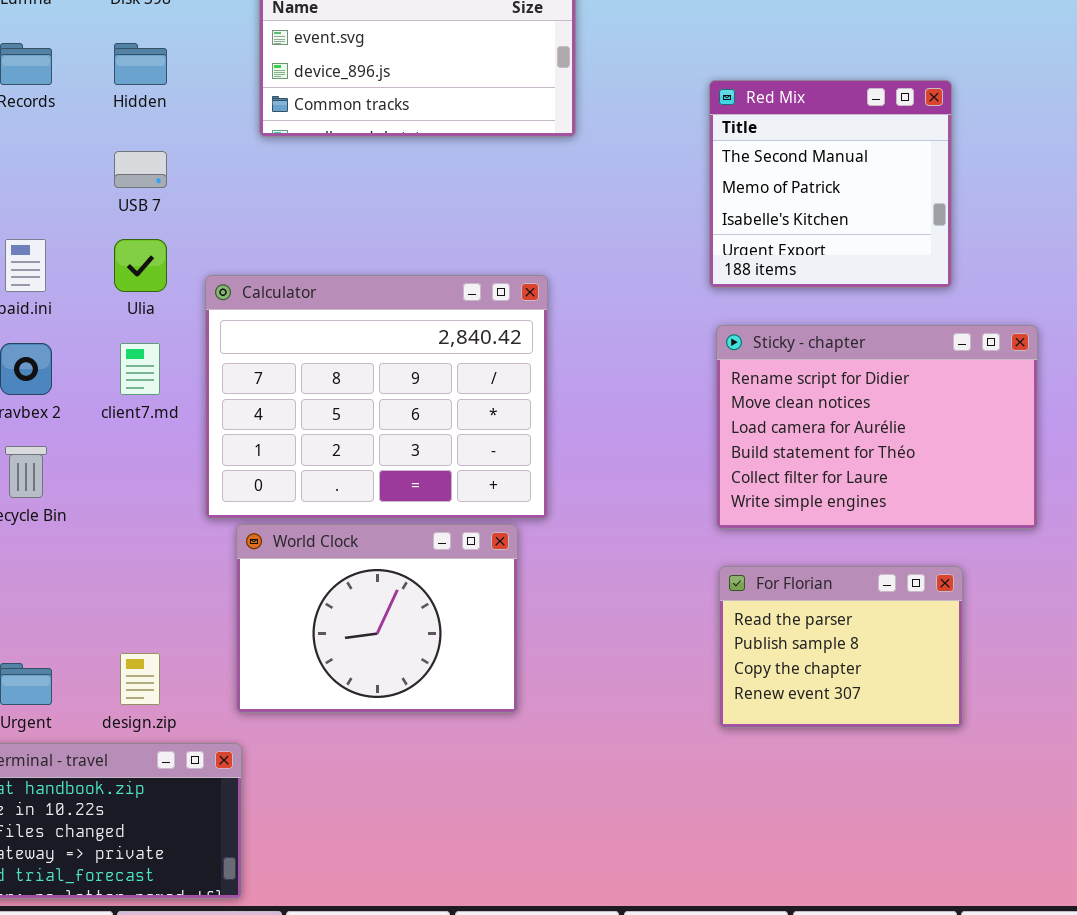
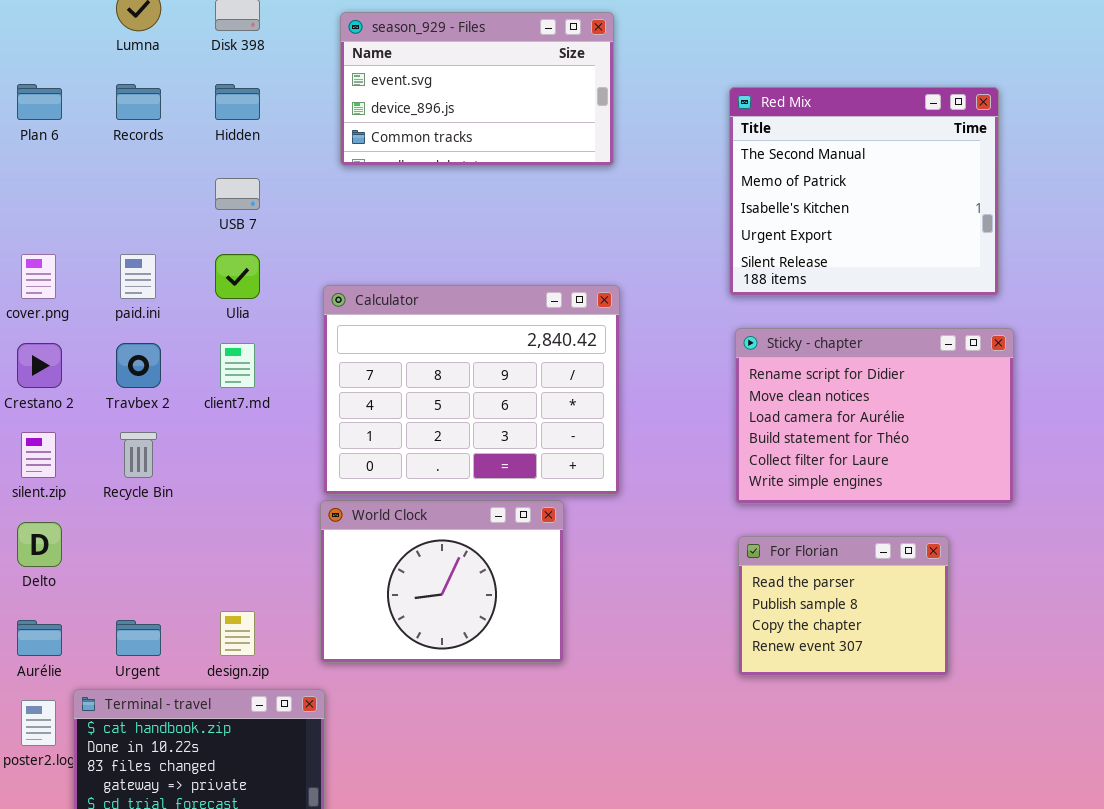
Red Mix: [709,80,952,288] -> [729,87,999,296], resized
Calculator: [205,275,548,519] -> [323,285,620,495], moved

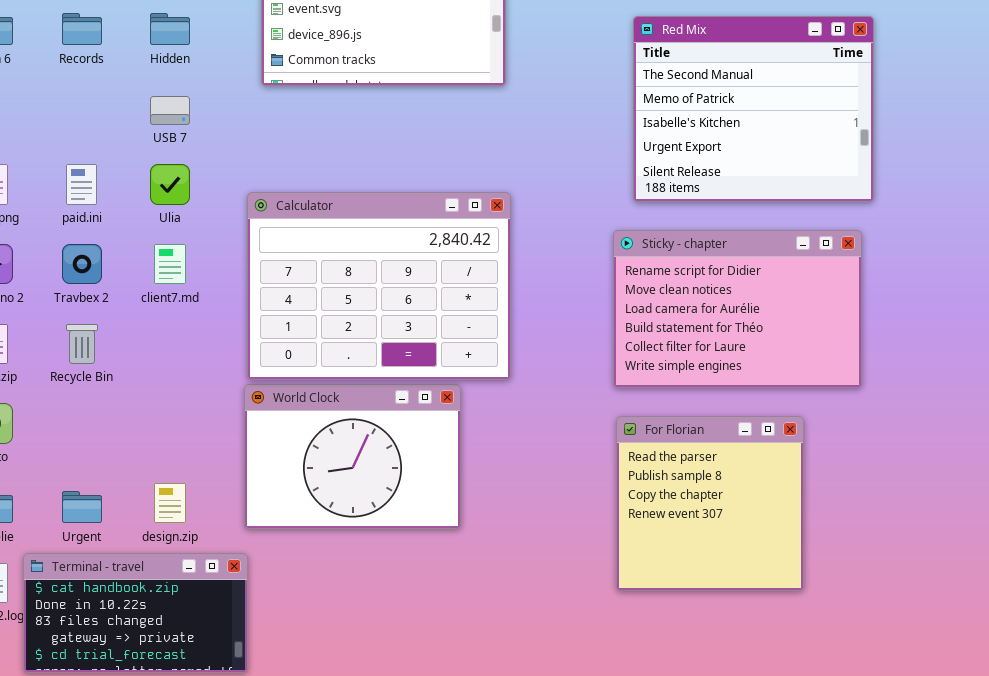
Red Mix: [729,87,999,296] -> [633,16,874,202], moved
For Florian: [738,536,949,676] -> [616,416,804,591], resized

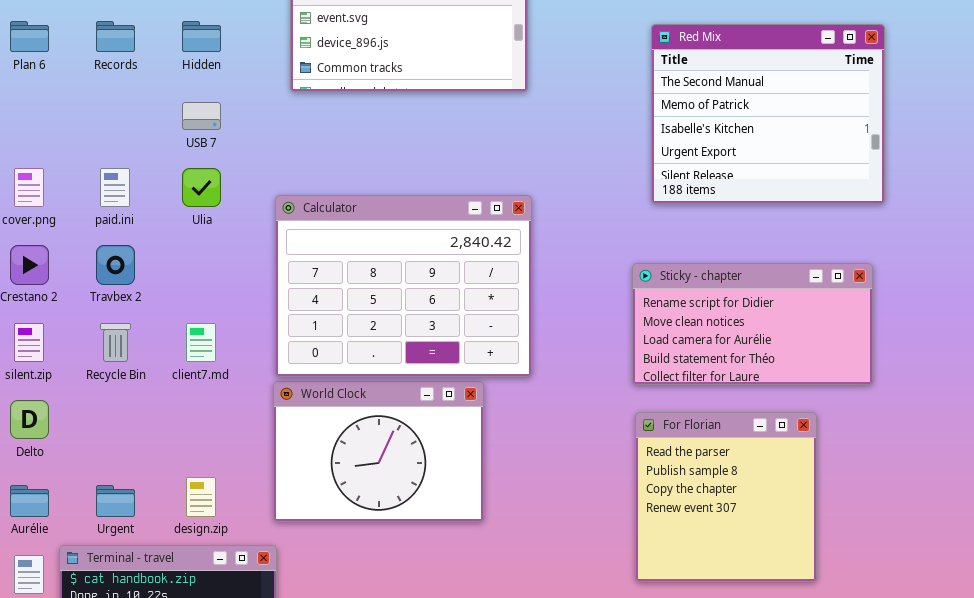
Sticky - chapter: [613,230,862,388] -> [632,263,873,385], resized
client7.md: [154,244,186,284] -> [186,323,216,362], moved

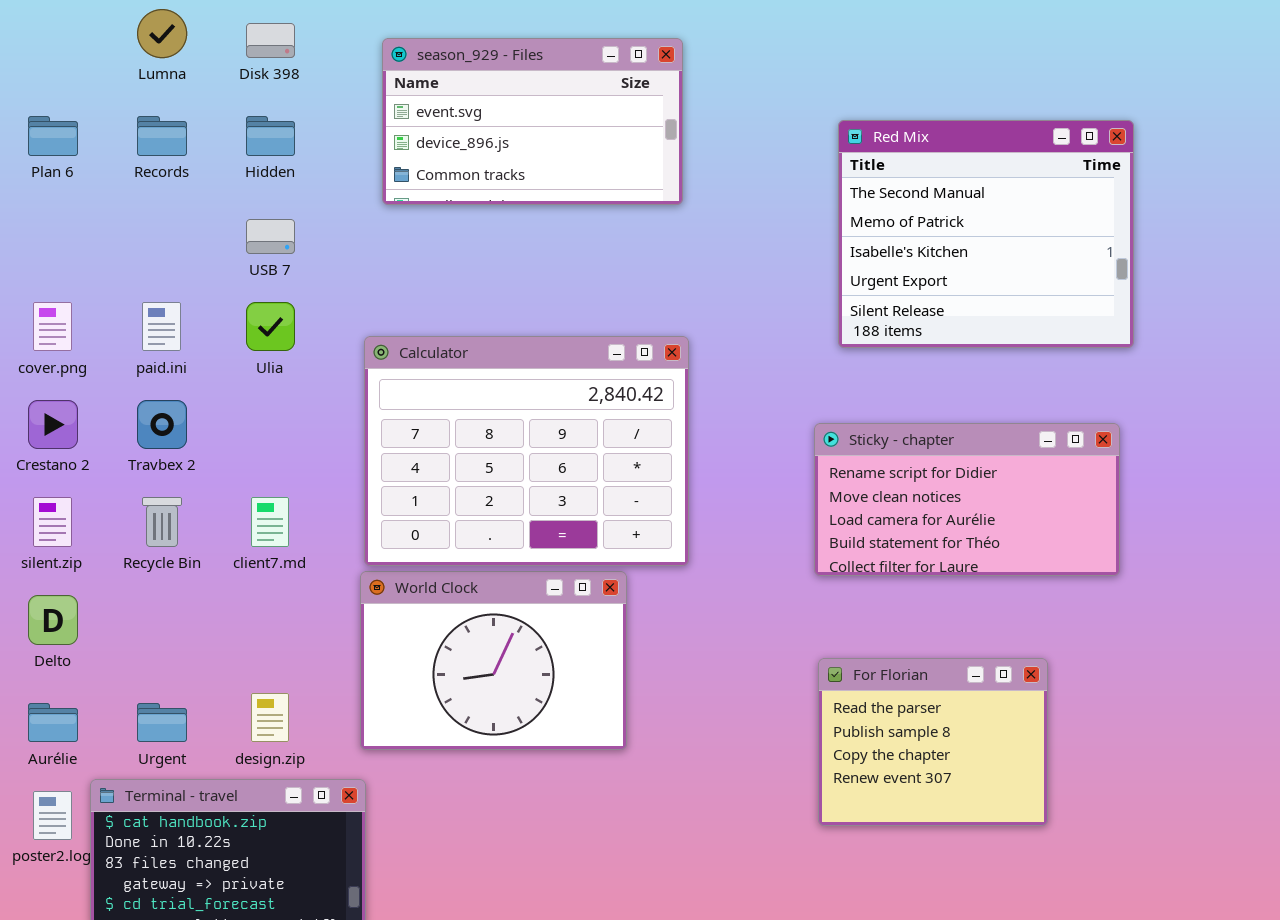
For Florian: [635,412,817,582] -> [818,658,1048,826], resized

